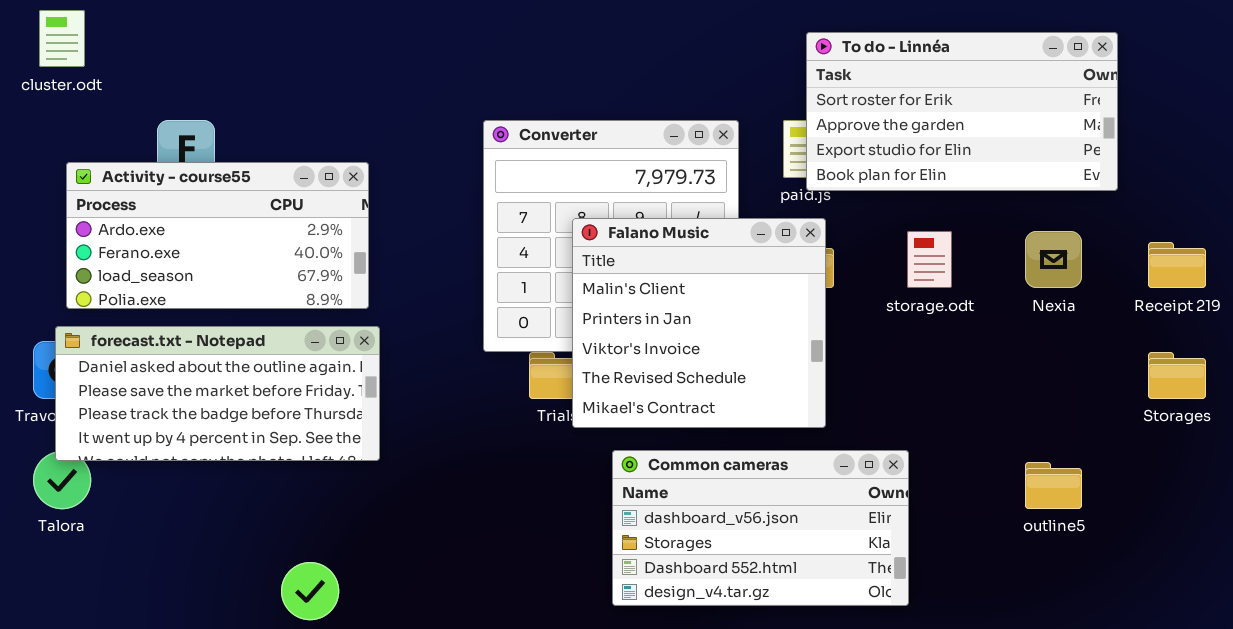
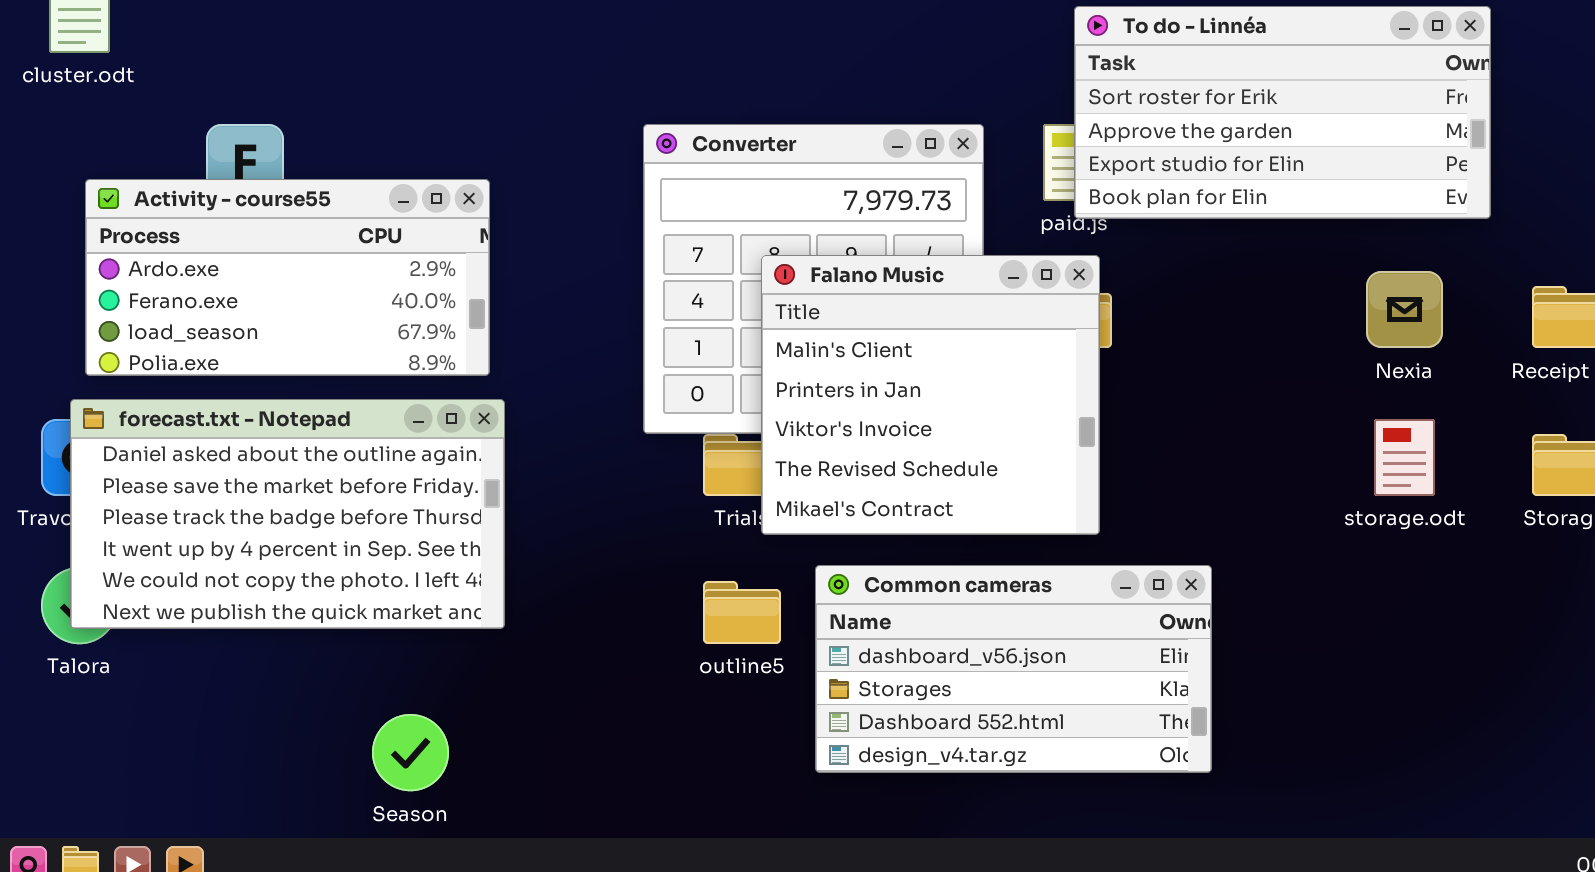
storage.odt: [907,231,952,288] -> [1374,419,1435,496], moved
forecast.txt - Notepad: [55,326,380,461] -> [70,399,505,629], resized
outline5: [1025,462,1082,509] -> [703,581,781,644], moved

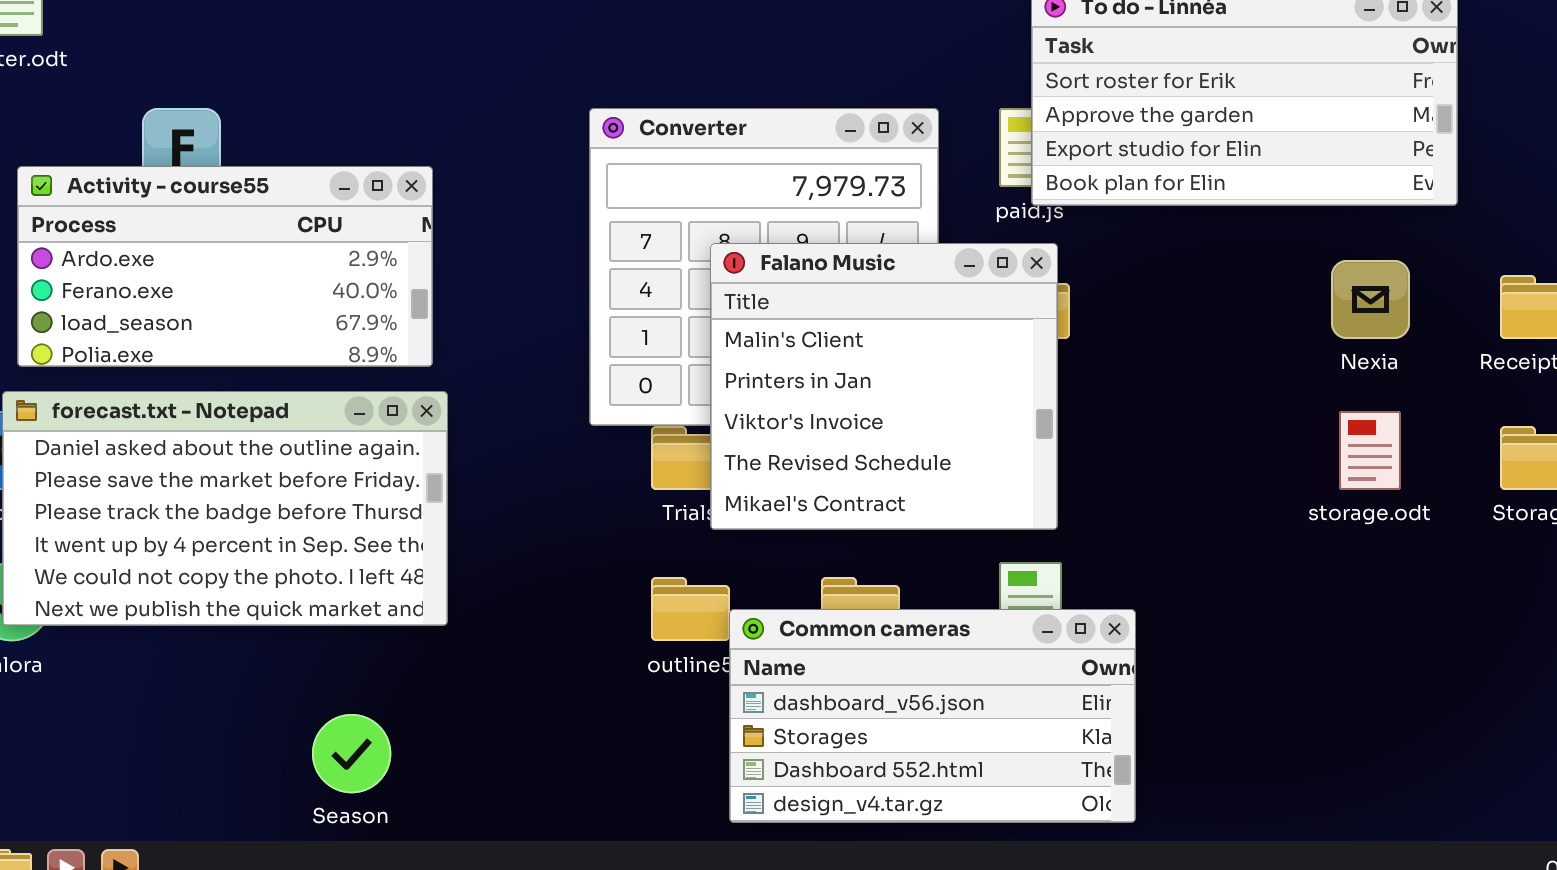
Common cameras: [815,565,1212,773] -> [729,609,1136,823], moved

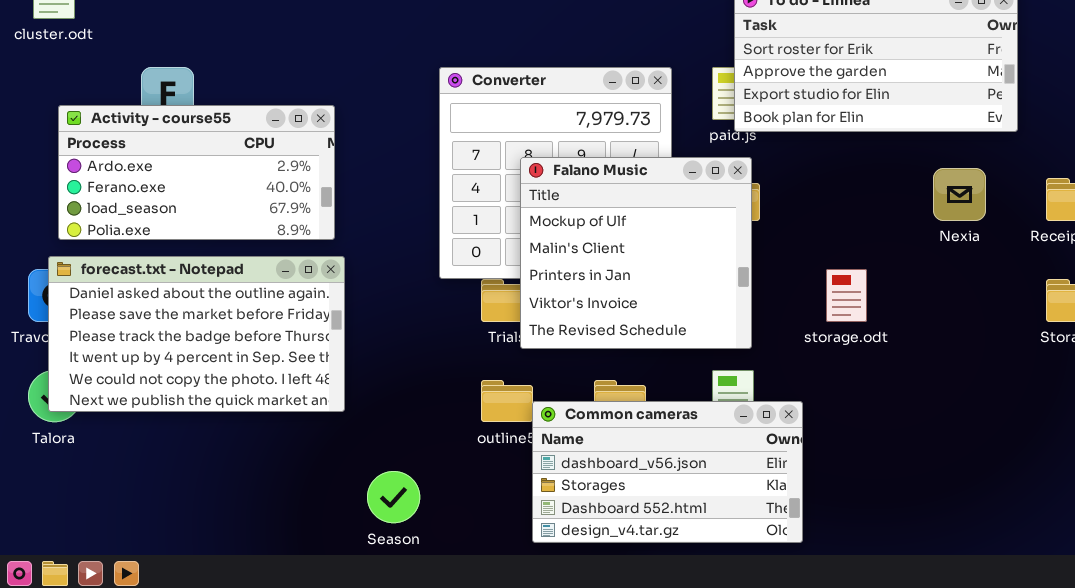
Falano Music: [710,243,1058,530] -> [520,157,752,349], scrolled up 1 row
storage.odt: [1339,411,1401,490] -> [826,269,867,322], moved
Season: [312,714,391,793] -> [367,471,420,523], moved

